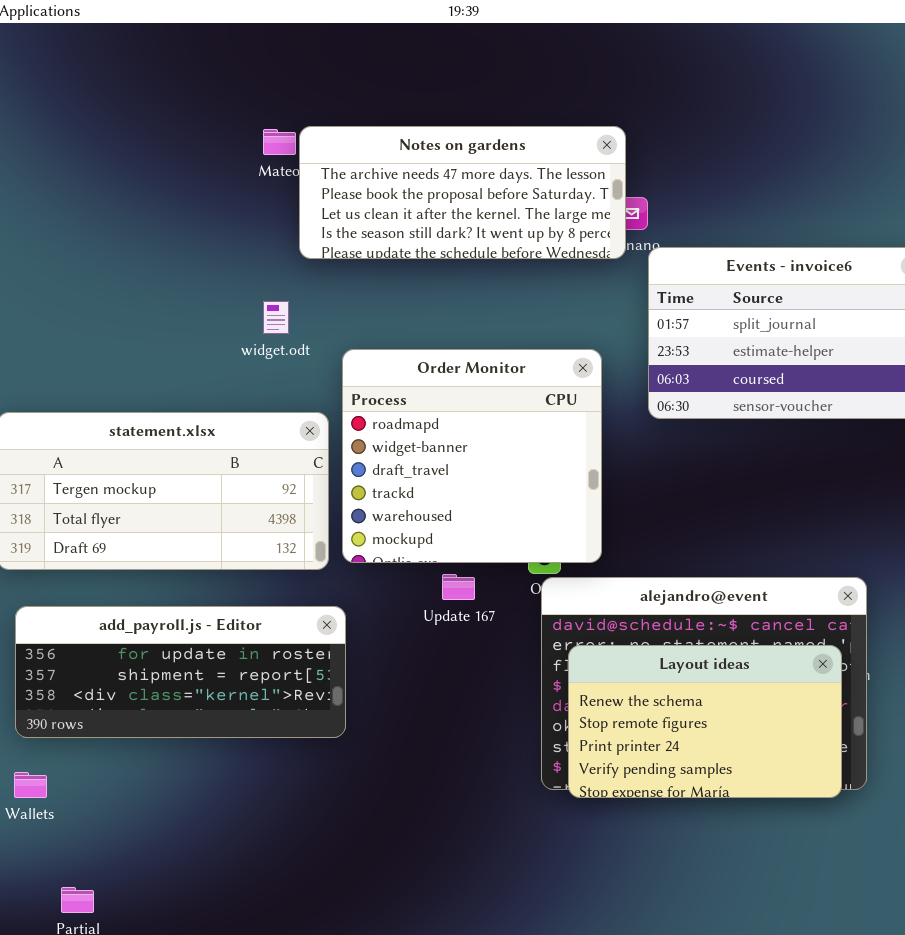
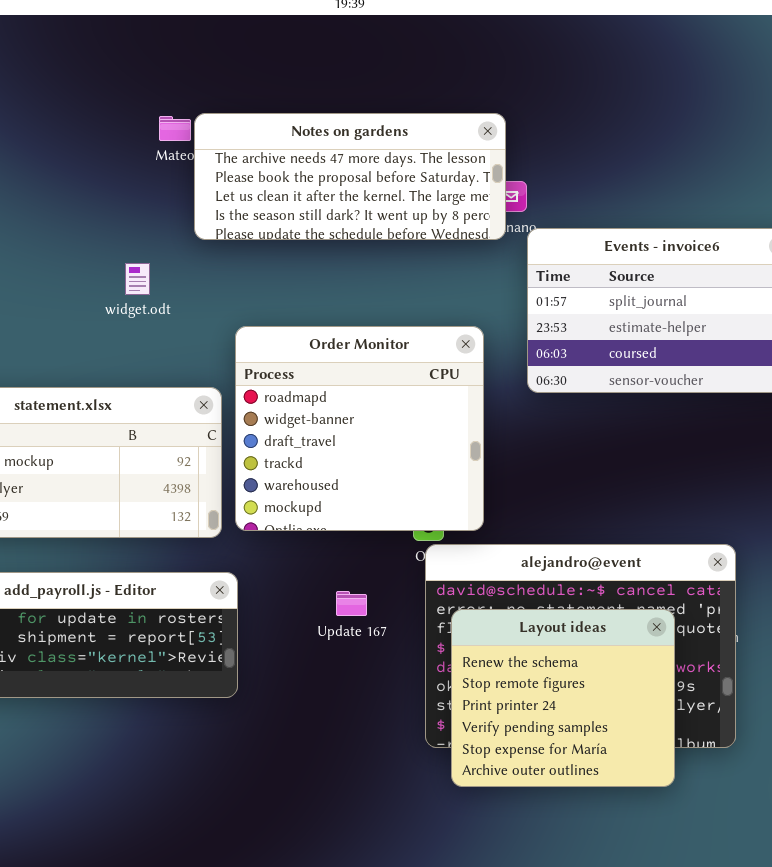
widget.odt: [263,301,289,334] -> [125,263,150,295], moved
Update 167: [442,574,475,600] -> [336,591,367,616], moved
Layout ideas: [568,645,842,798] -> [451,609,675,787], resized

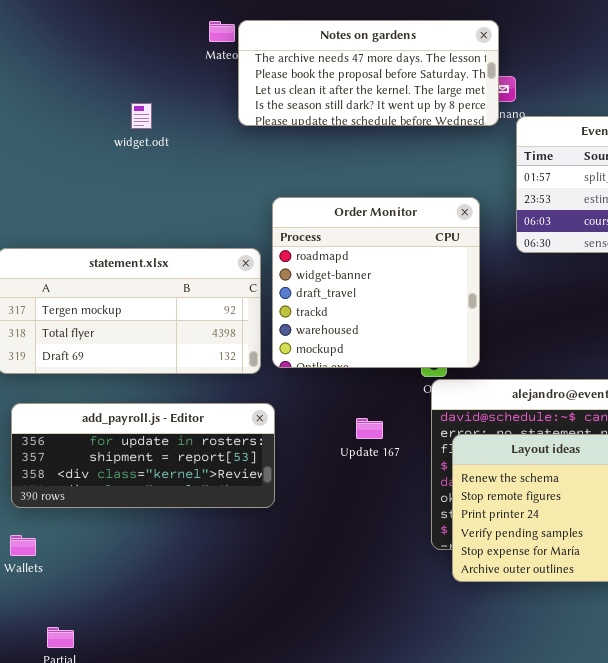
widget.odt: [125,263,150,295] -> [131,103,152,129], moved

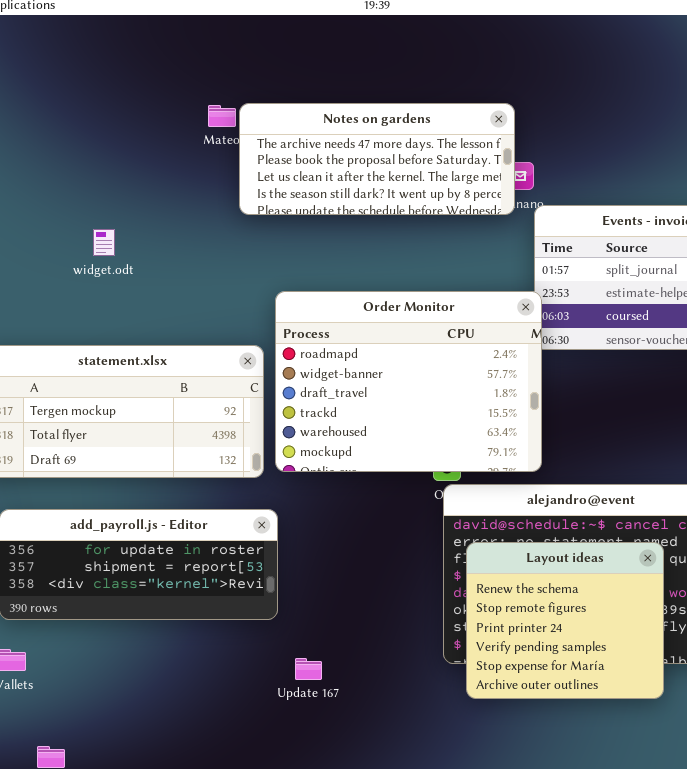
widget.odt: [131,103,152,129] -> [93,229,115,256], moved
Order Monitor: [272,197,480,368] -> [275,291,542,472], resized
Update 167: [356,418,383,439] -> [295,658,322,680], moved

